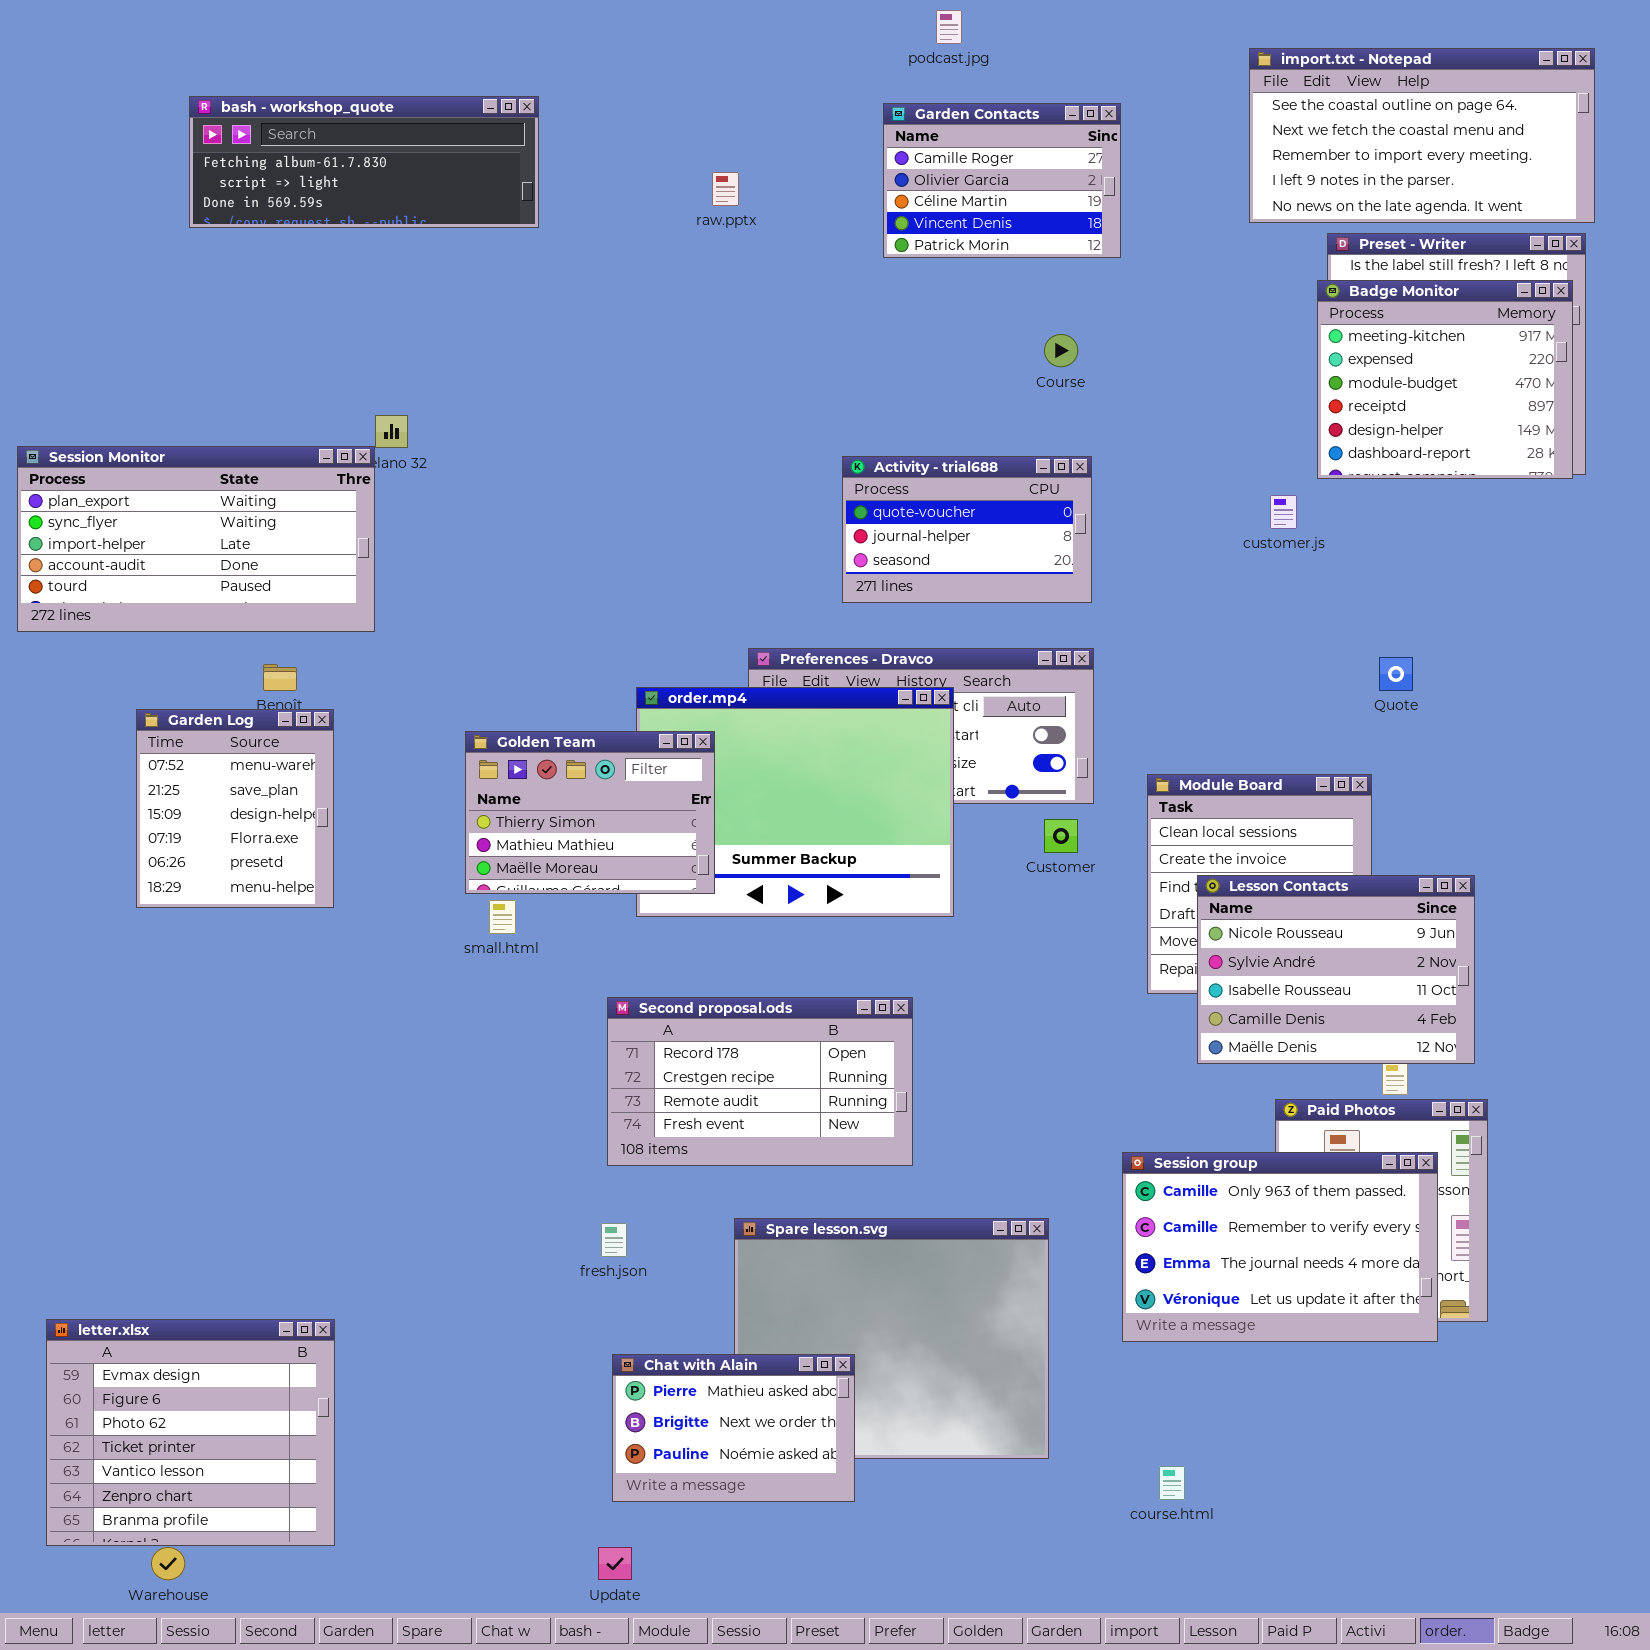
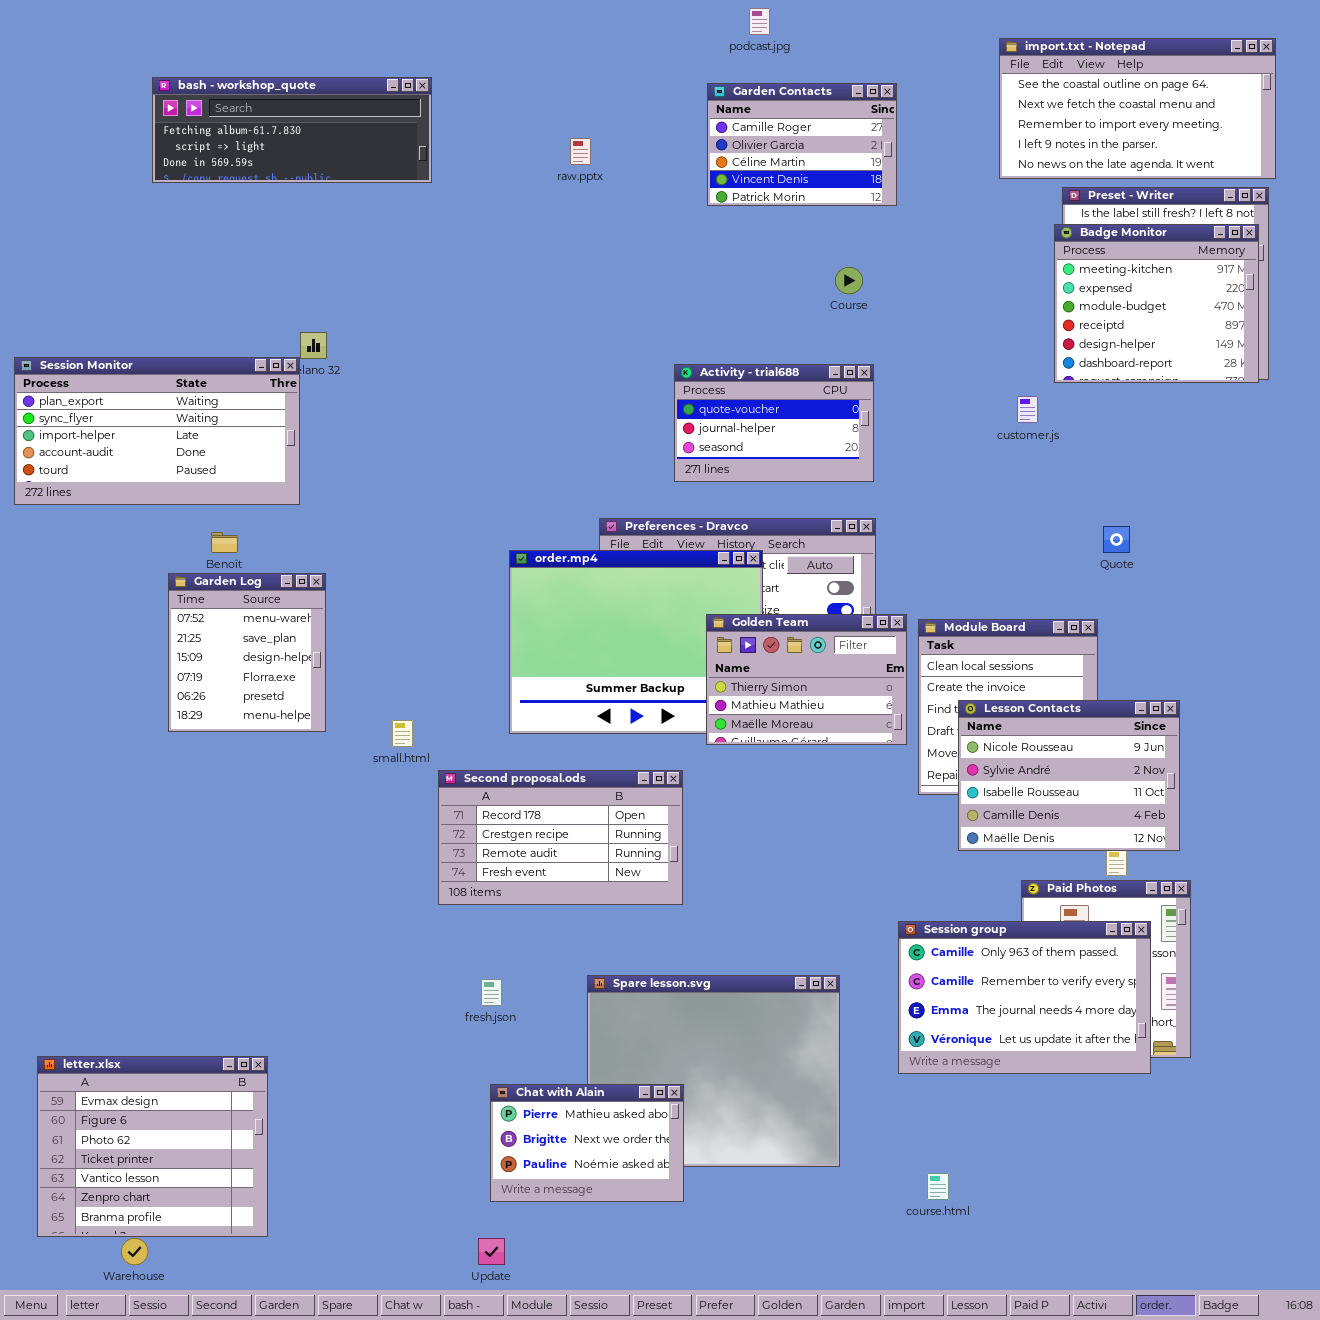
Garden Log: [136,709,334,908] -> [168,573,326,732], moved
Golden Team: [465,731,715,894] -> [706,614,907,745], moved
Second proposal.ods: [607,997,913,1166] -> [438,770,683,905], moved

